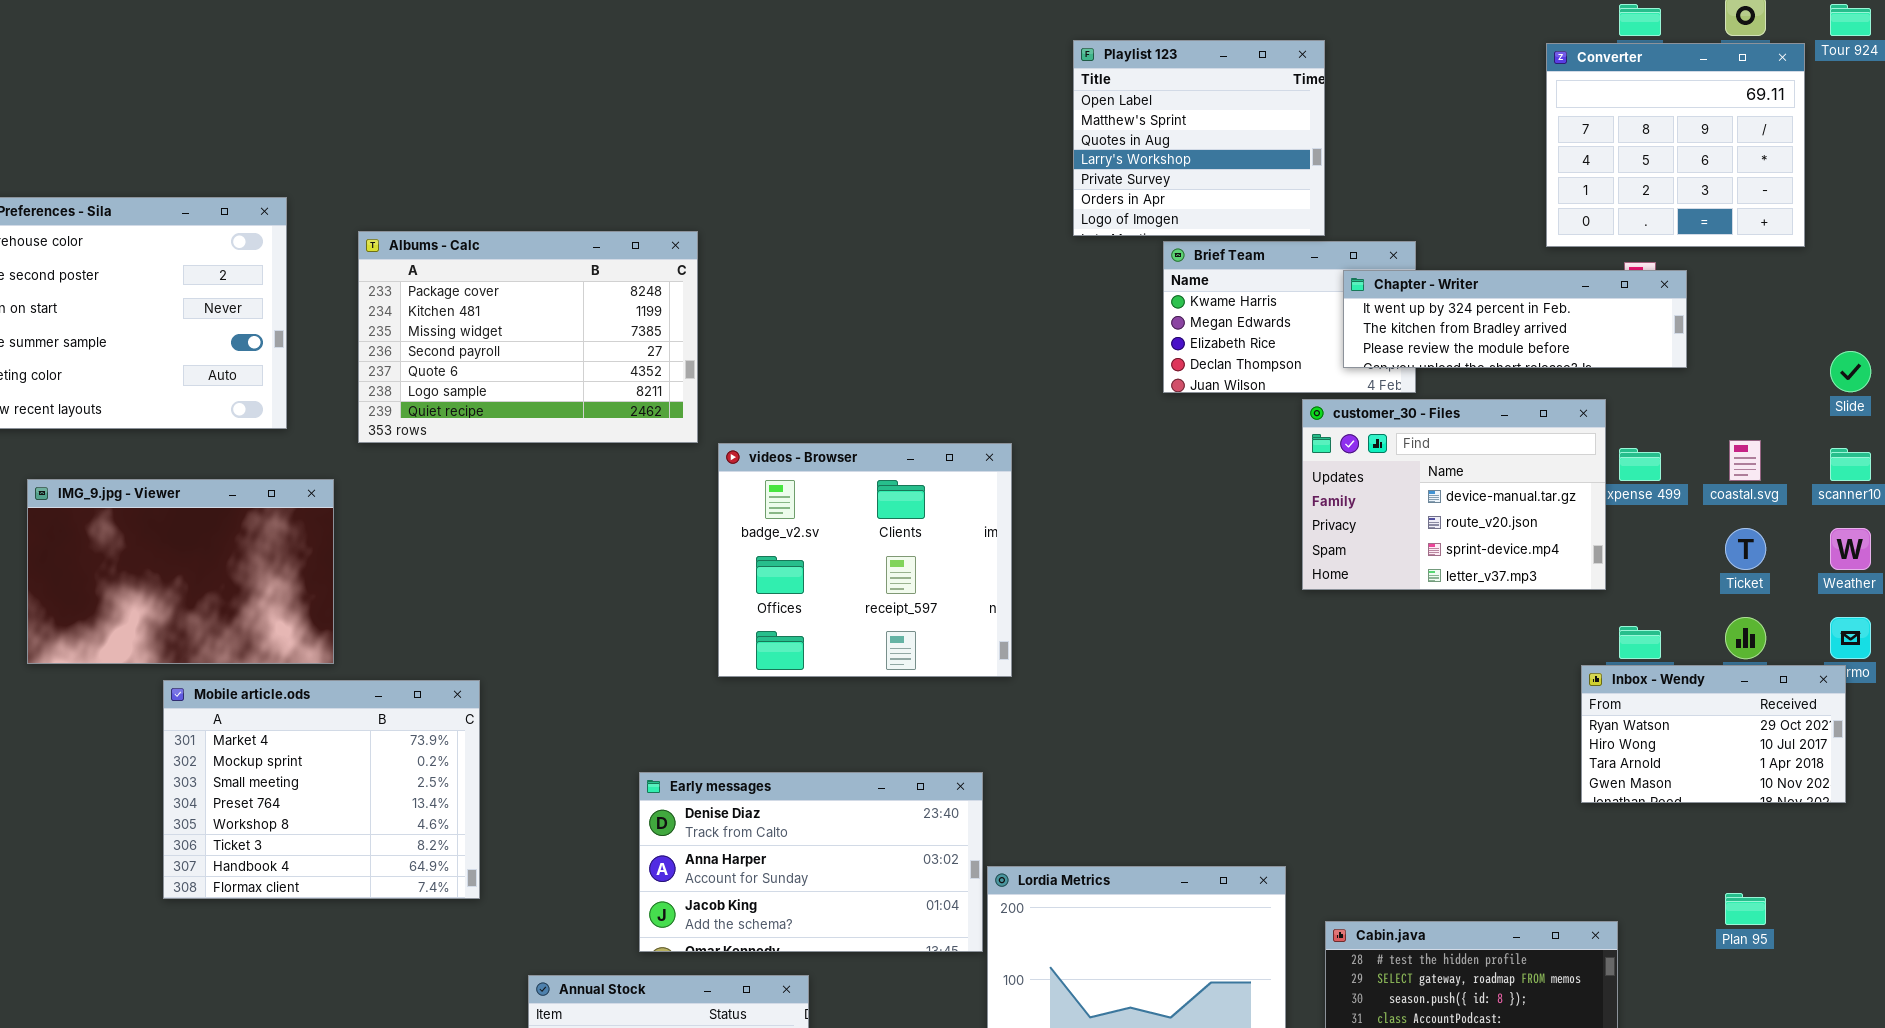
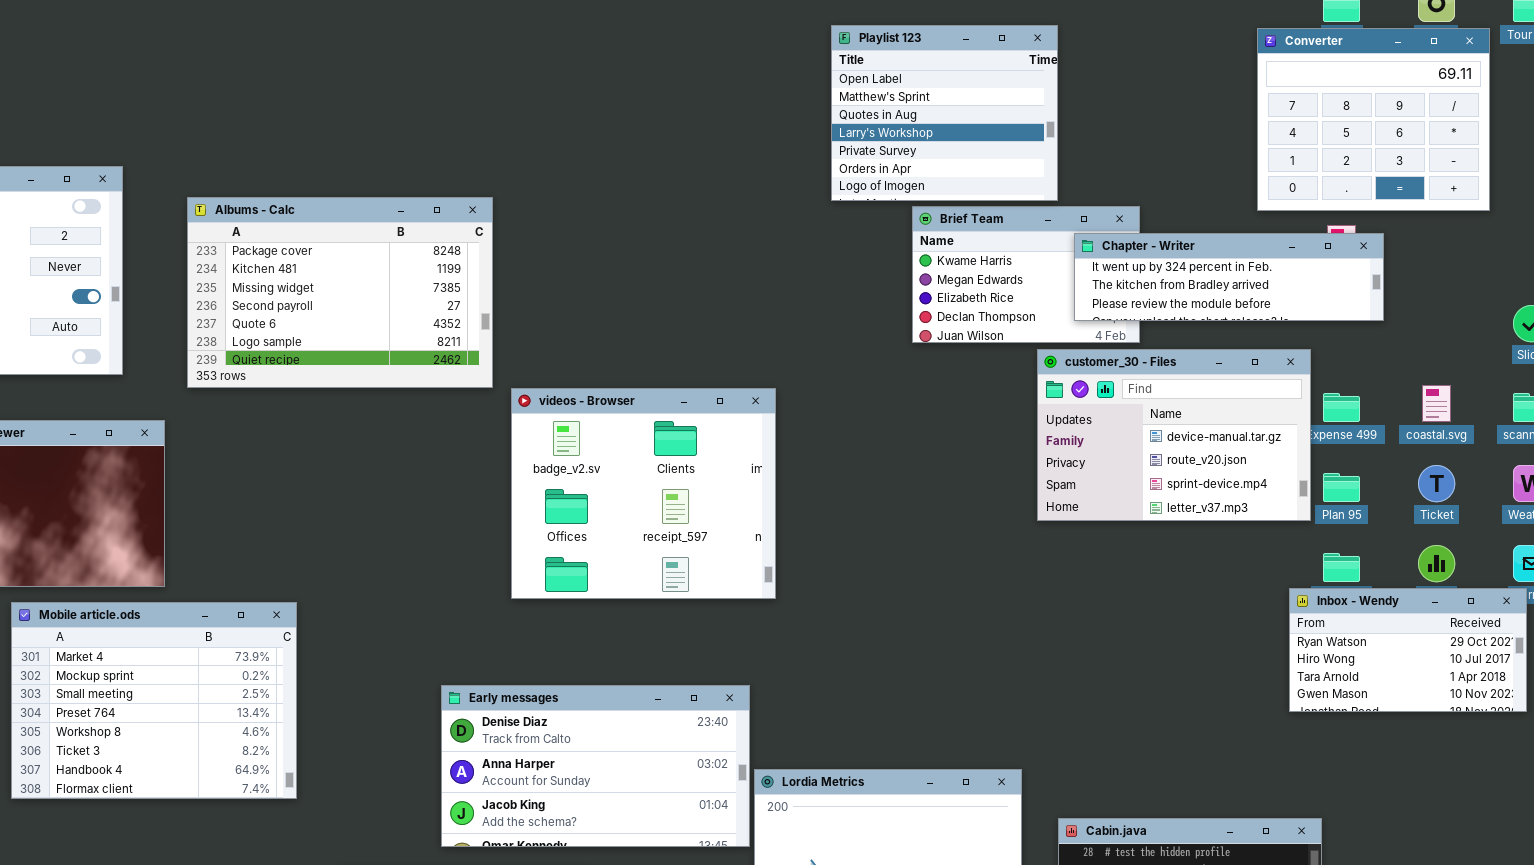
Plan 95: [1725,893,1766,925] -> [1323,473,1360,502], moved

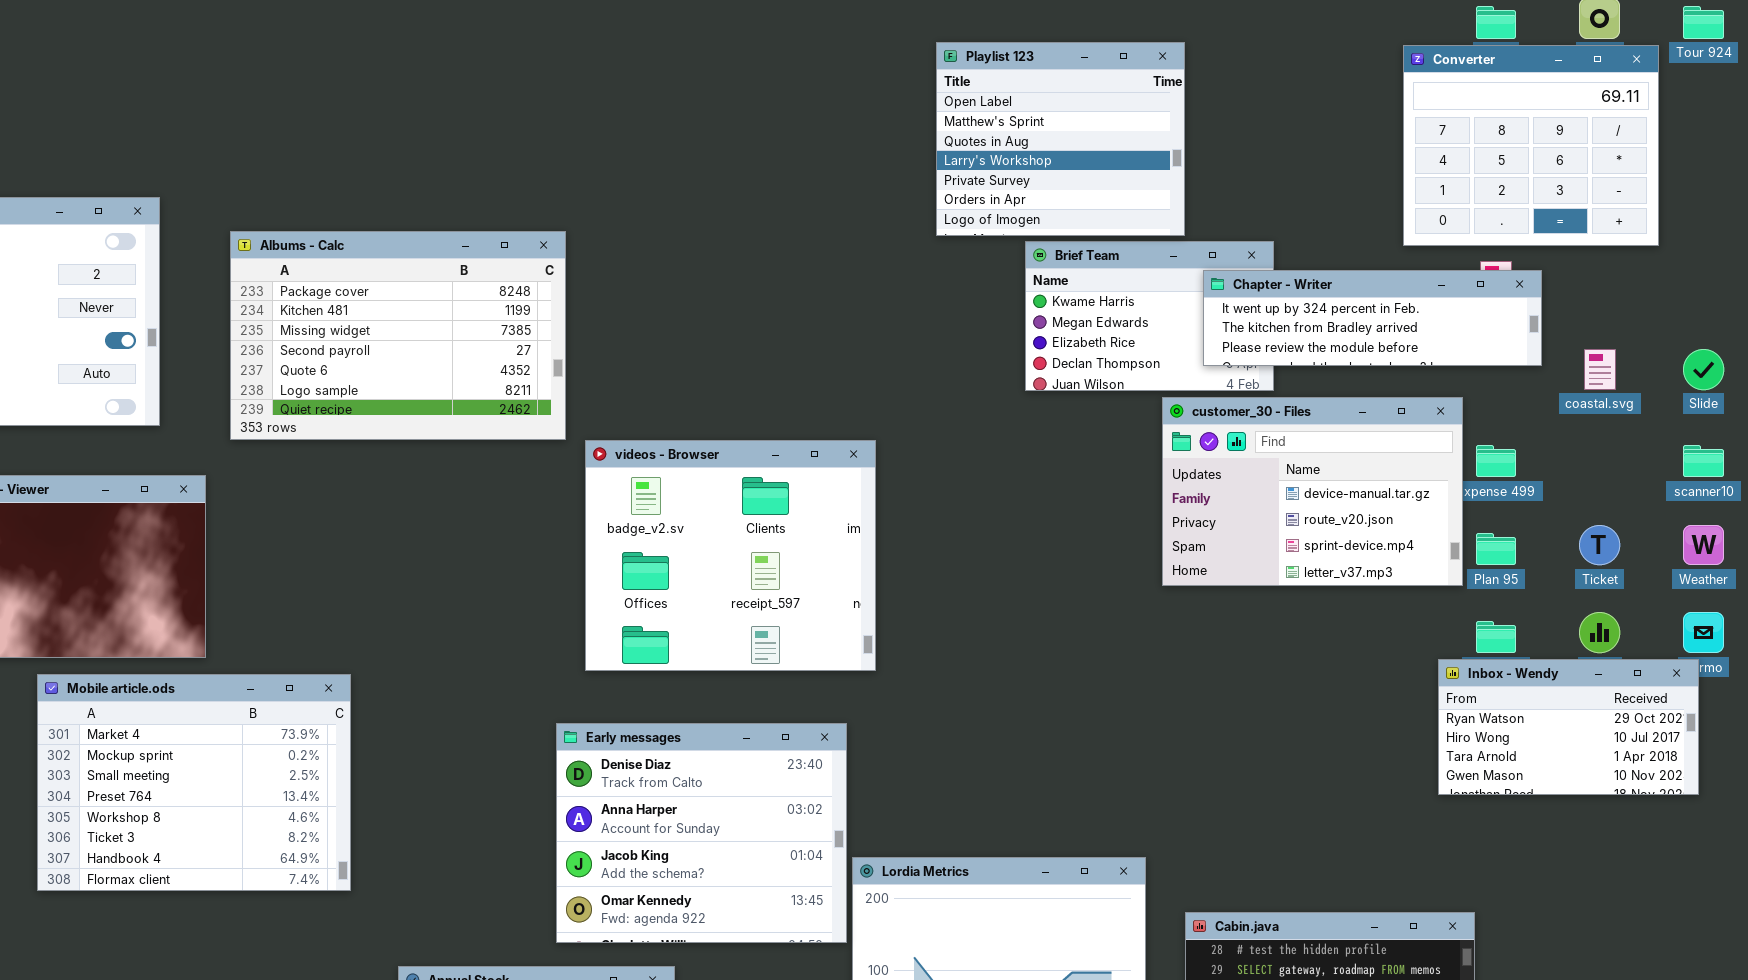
coastal.svg: [1422,385,1451,422] -> [1584,349,1616,390], moved
Early messages: [441,685,750,847] -> [556,723,847,943], resized

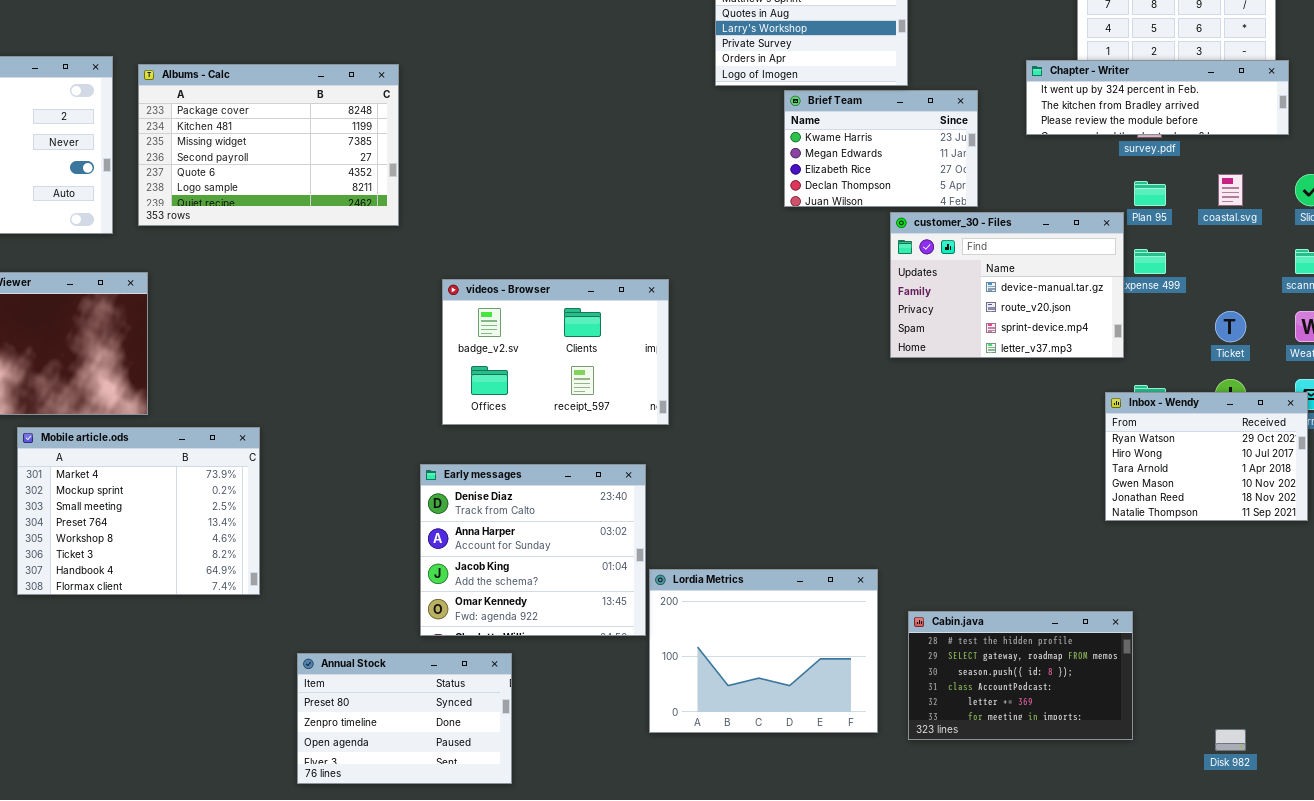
Albums - Calc: [230,231,566,440] -> [138,64,399,226], moved
Chapter - Writer: [1203,270,1542,366] -> [1026,60,1289,135], moved
videos - Browser: [585,440,876,671] -> [442,279,669,425], resized
Plan 95: [1476,533,1516,565] -> [1134,181,1166,206], moved
Inbox - Wendy: [1438,659,1699,795] -> [1105,392,1308,521], resized

